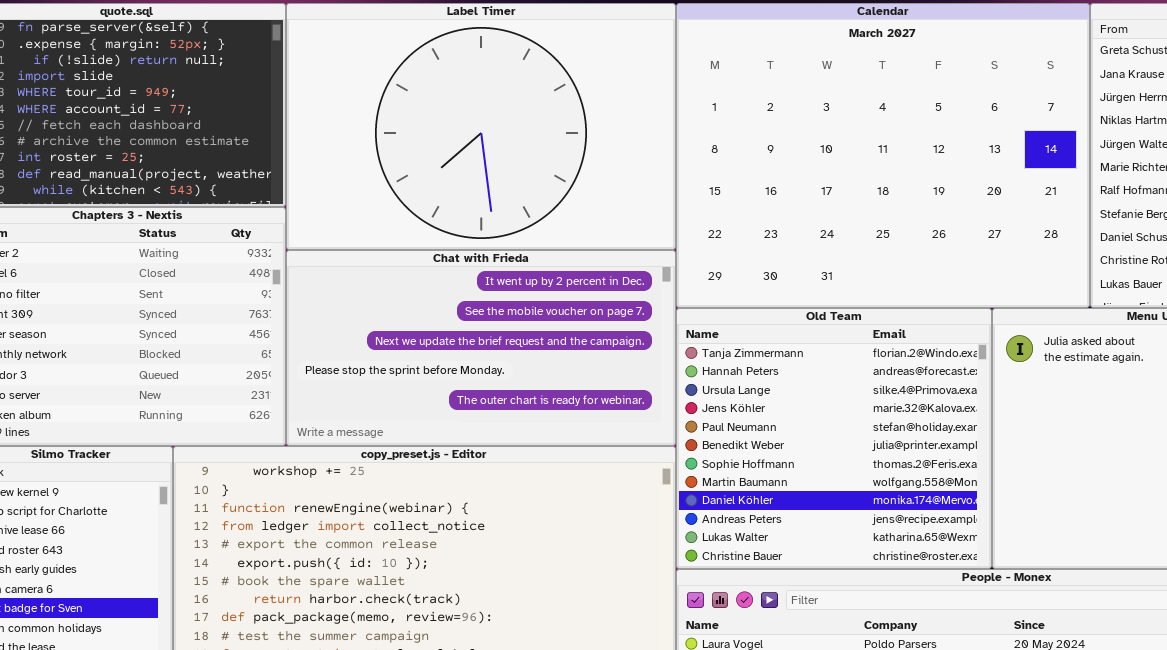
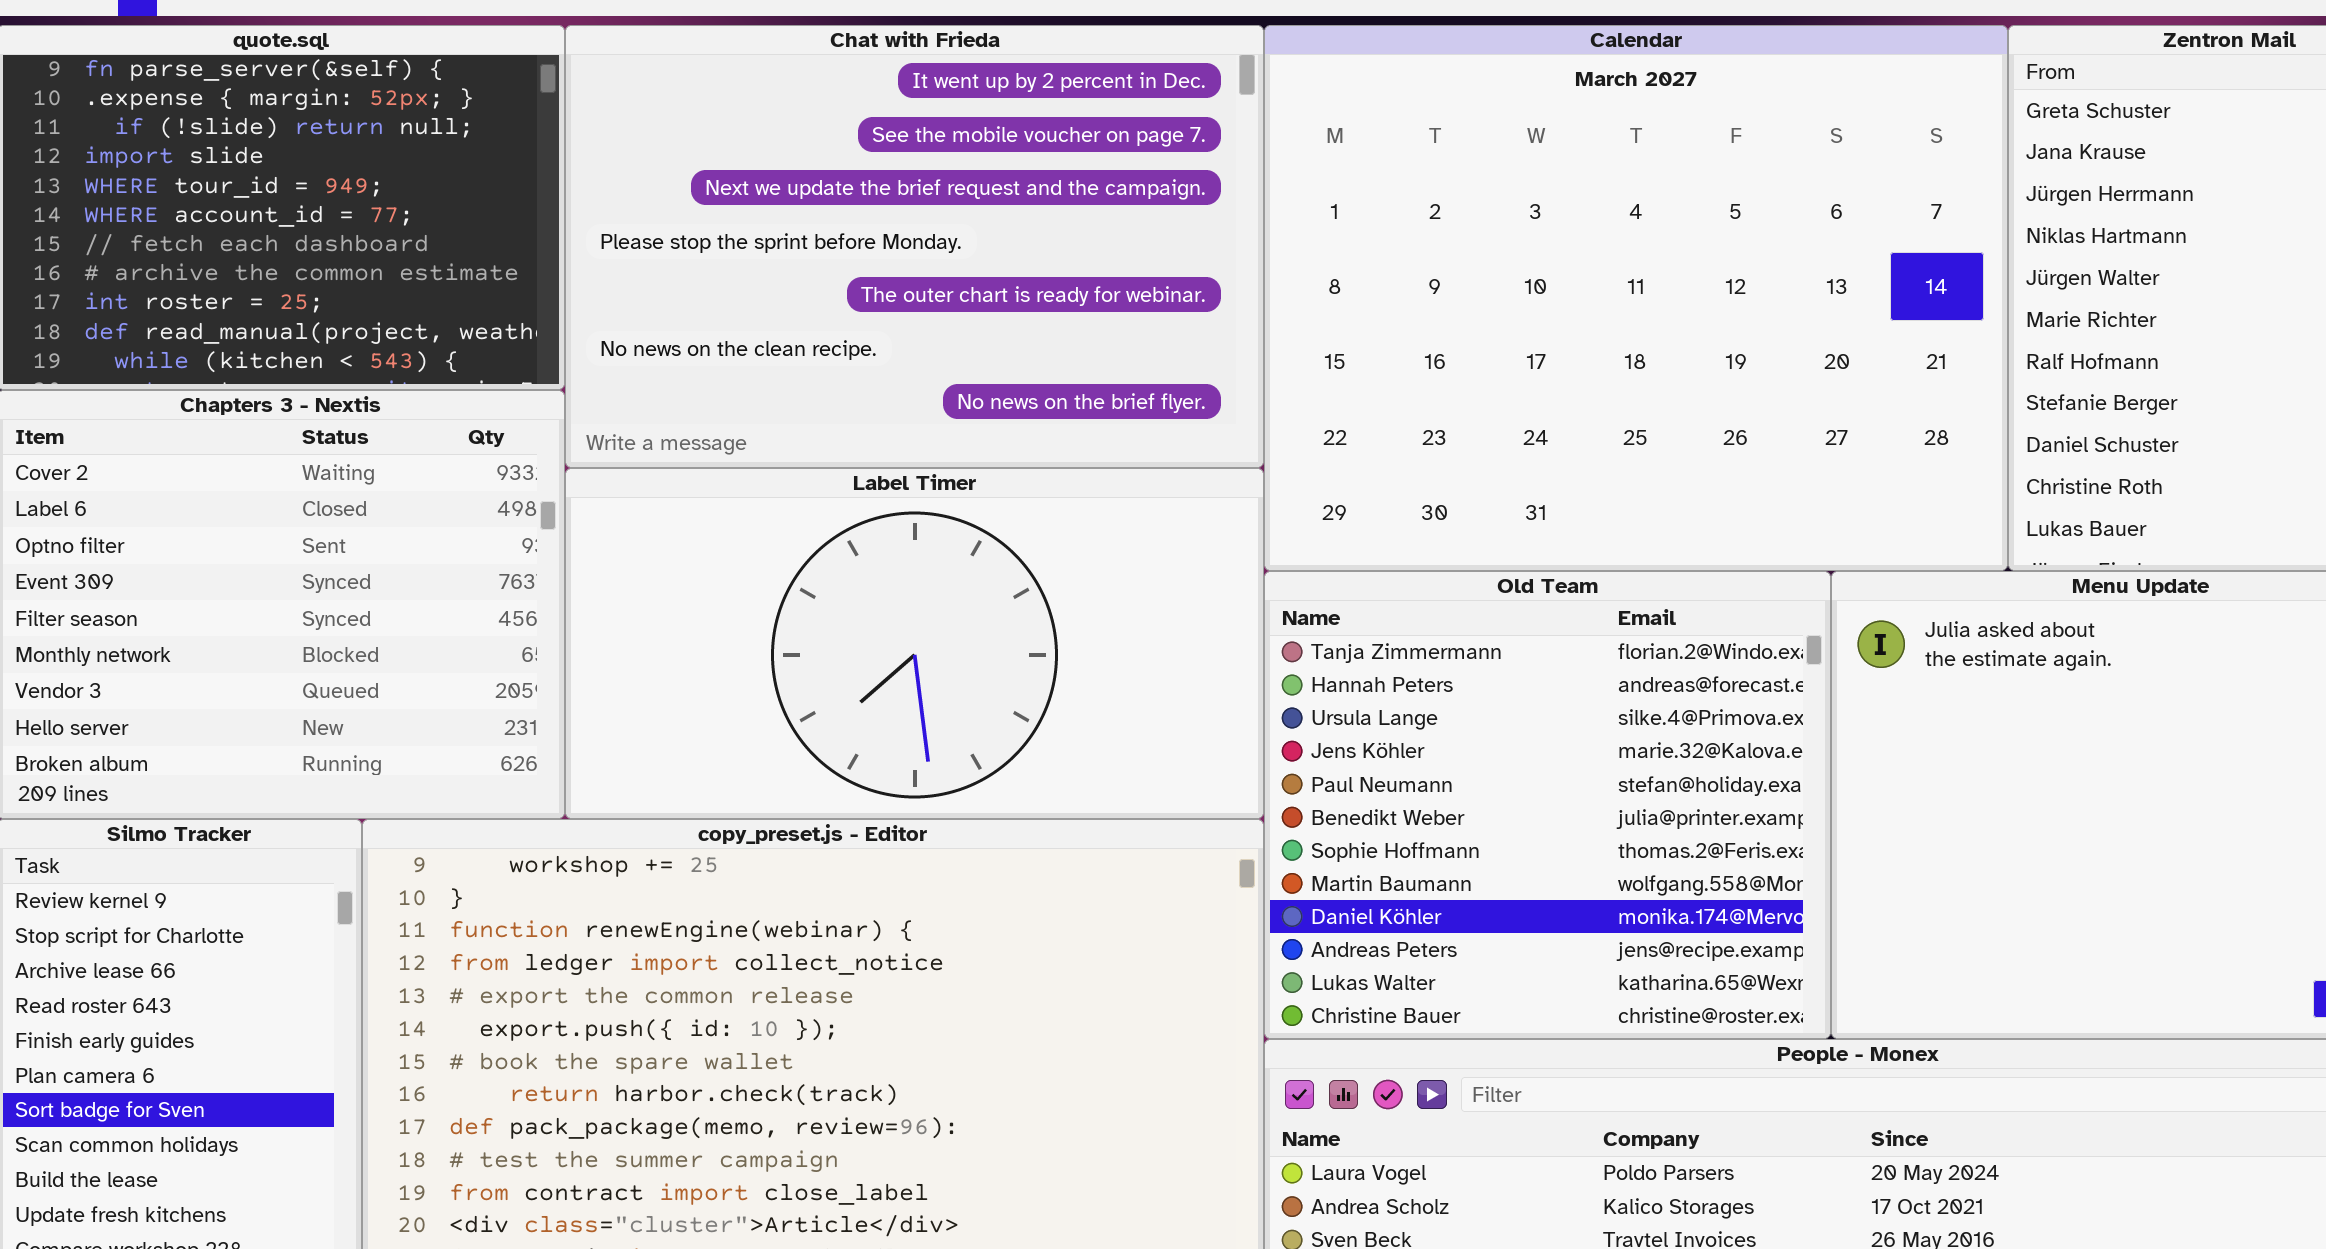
Label Timer: [286,3,676,250] -> [565,468,1264,819], moved, resized
Chat with Frieda: [286,250,676,446] -> [565,25,1264,468], moved, resized

